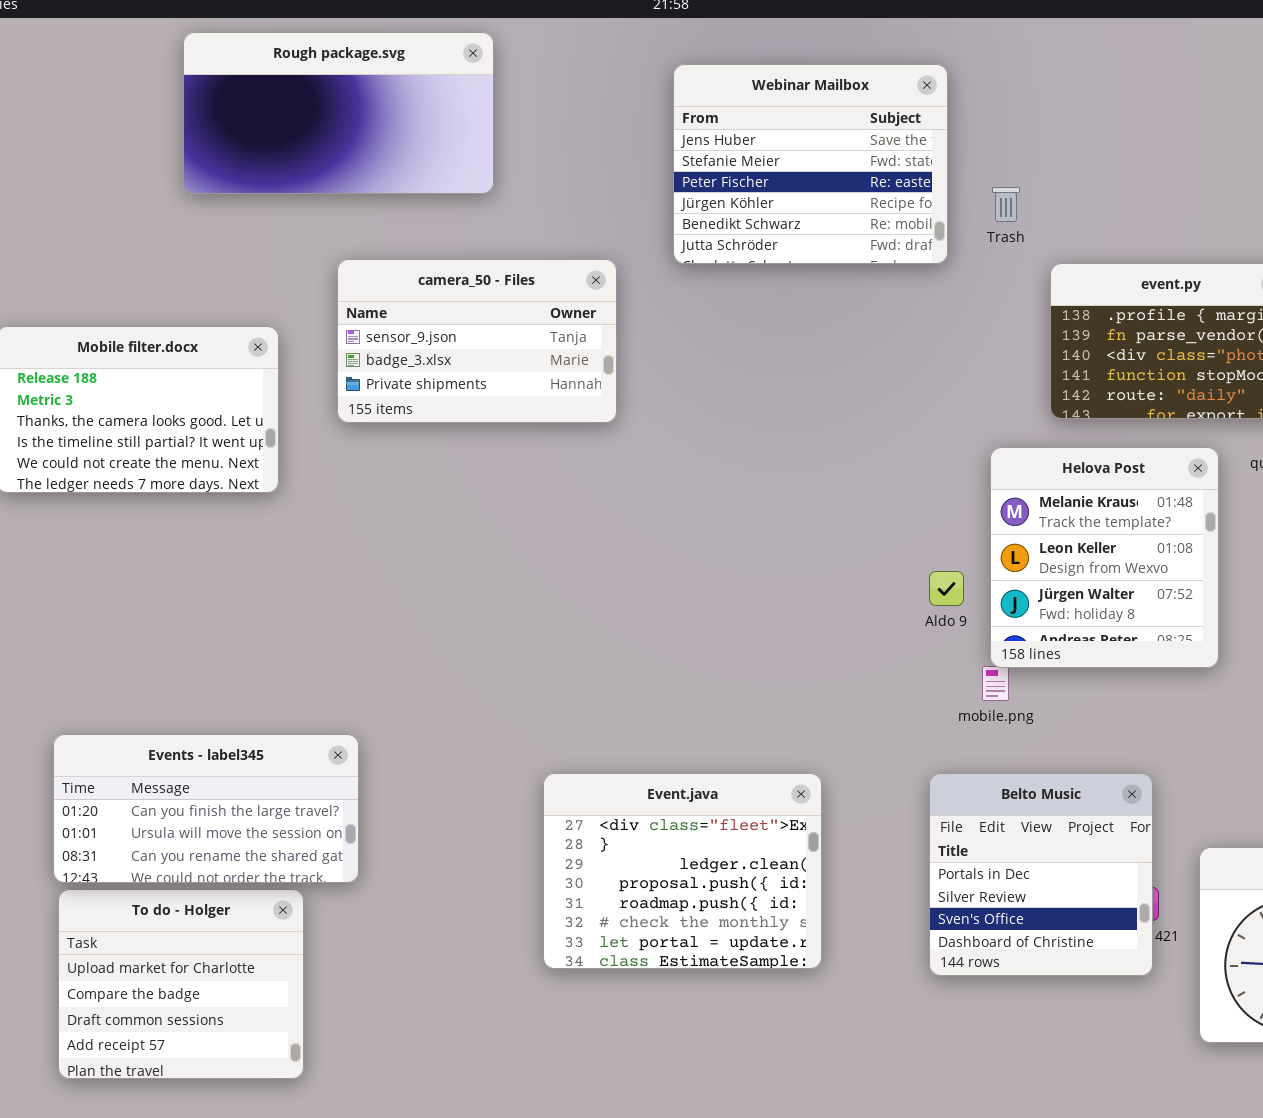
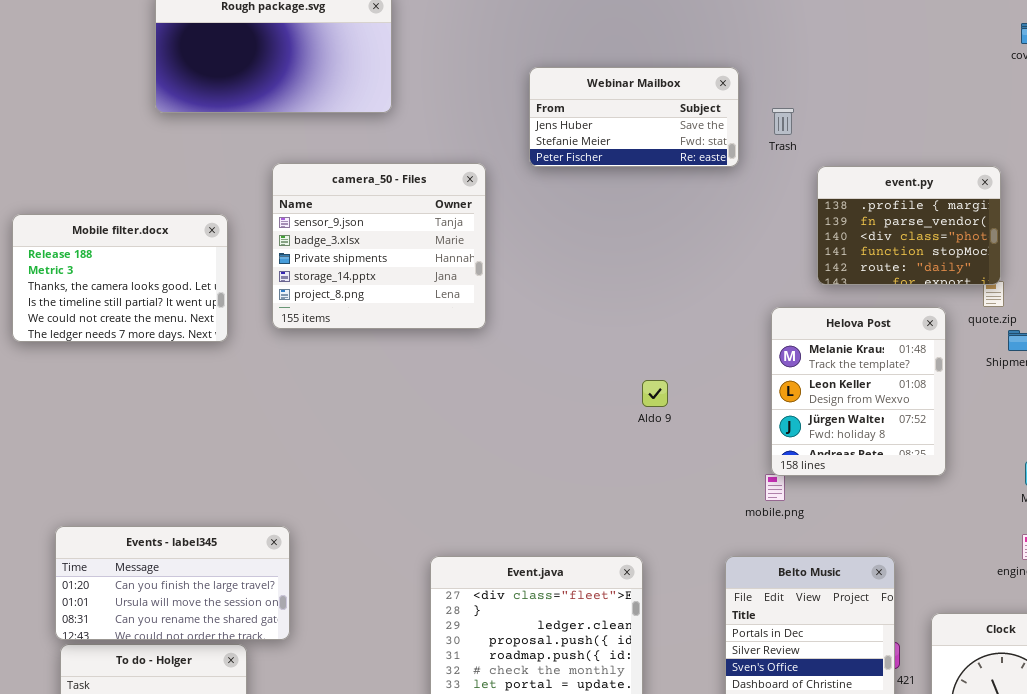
Webinar Mailbox: [673,64,948,264] -> [529,67,739,167], resized
camera_50 - Files: [337,259,617,423] -> [272,163,486,329], resized
Aldo 9: [929,571,964,606] -> [642,380,668,407], moved

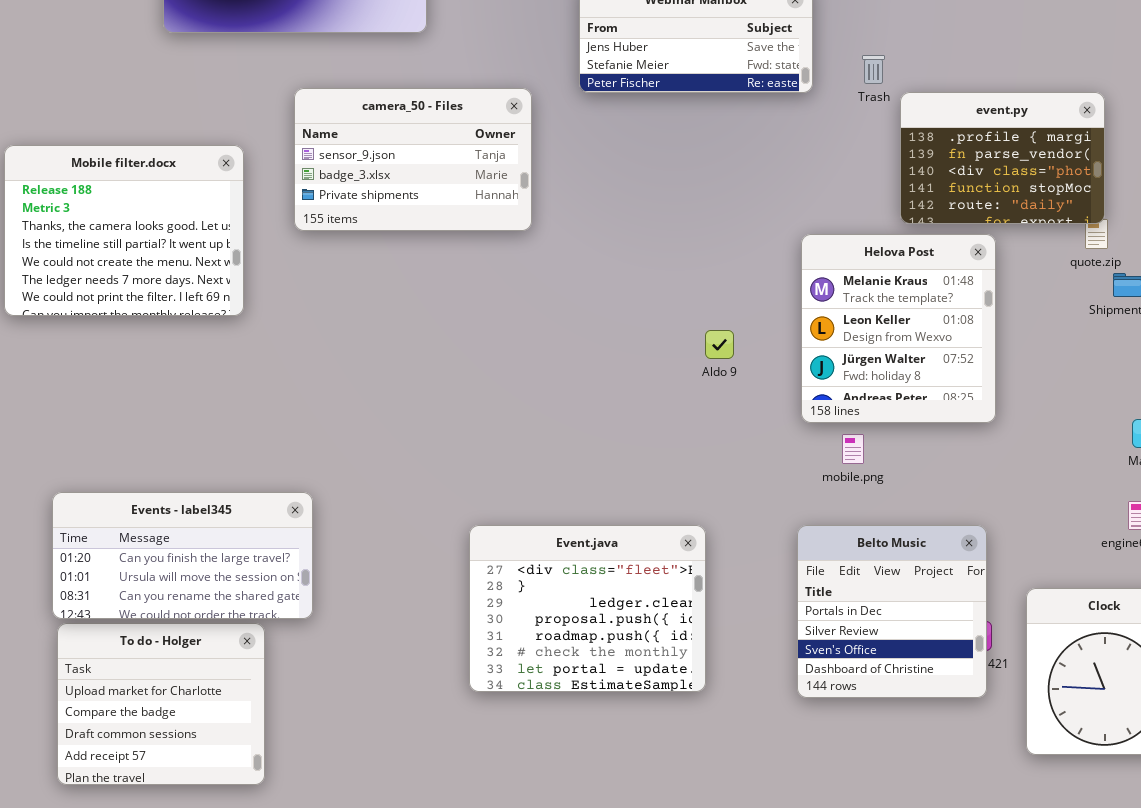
Trash: [772,108,794,135] -> [862,55,885,84], moved
camera_50 - Files: [272,163,486,329] -> [294,88,532,231], resized
Mobile filter.docx: [12,214,228,342] -> [4,145,244,316], resized
Helova Post: [771,307,946,476] -> [801,234,996,423], moved

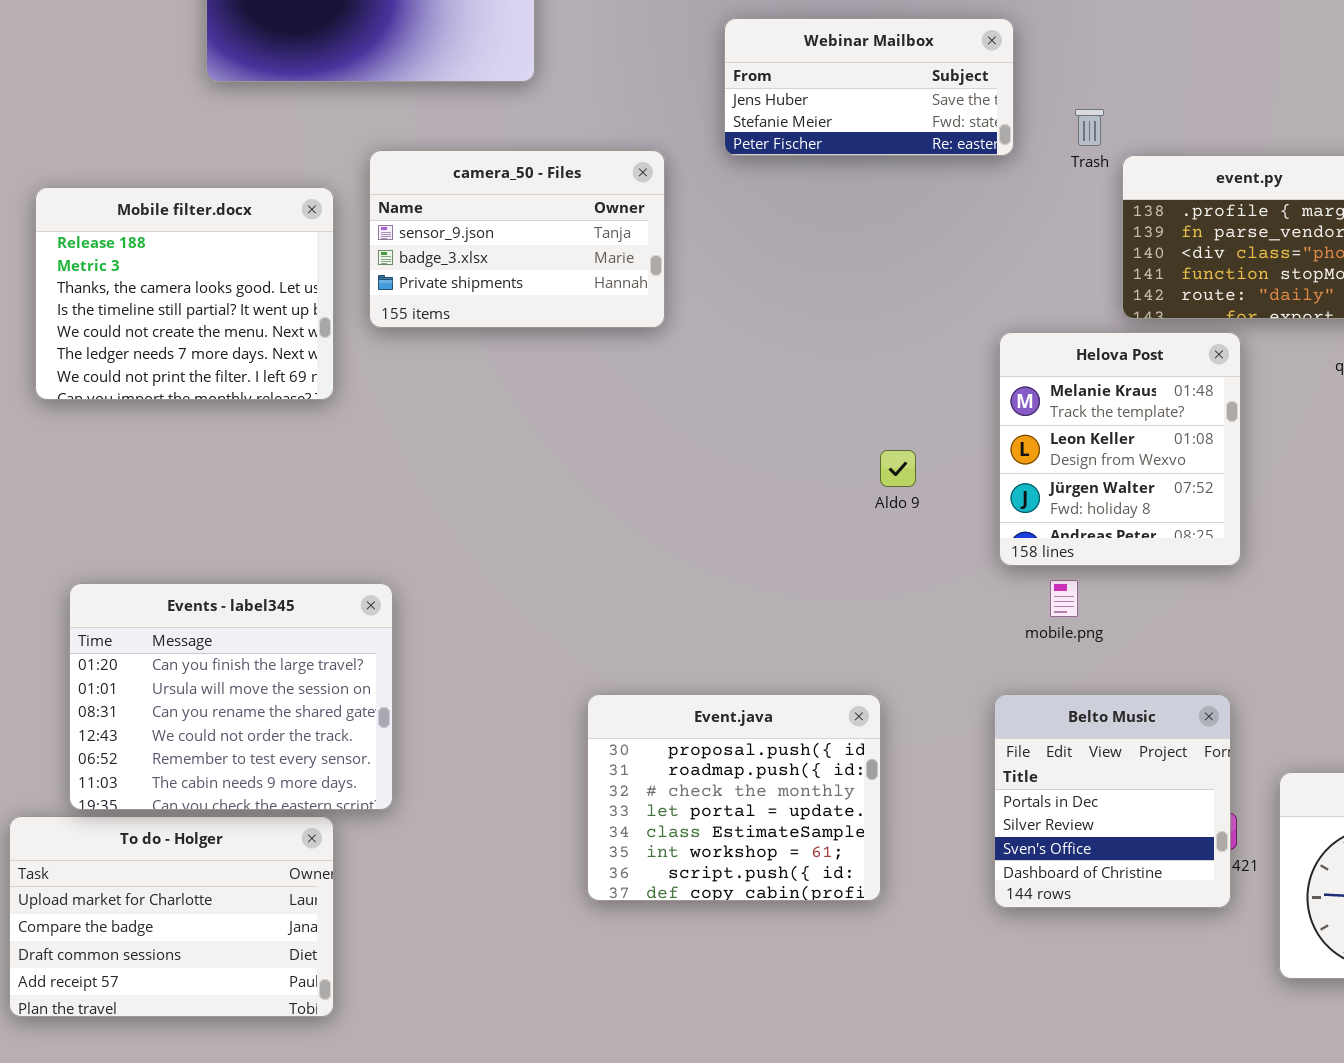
Mobile filter.docx: [4,145,244,316] -> [35,187,334,400], moved
Events - label345: [52,492,313,619] -> [69,583,393,810], resized
Event.java: [469,525,706,692] -> [587,694,881,901], scrolled down 3 rows
To do - Holger: [57,623,265,785] -> [9,816,334,1017], resized

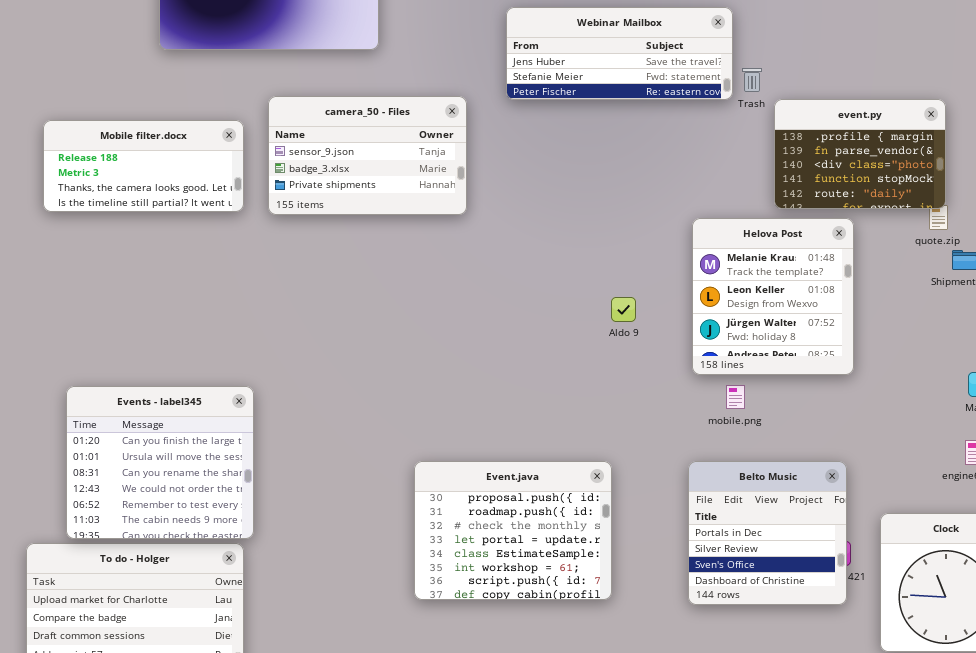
Webinar Mailbox: [724,18,1014,156] -> [506,7,733,100], resized
Mobile filter.docx: [35,187,334,400] -> [43,120,244,212], resized
Events - label345: [69,583,393,810] -> [66,386,254,539], resized

